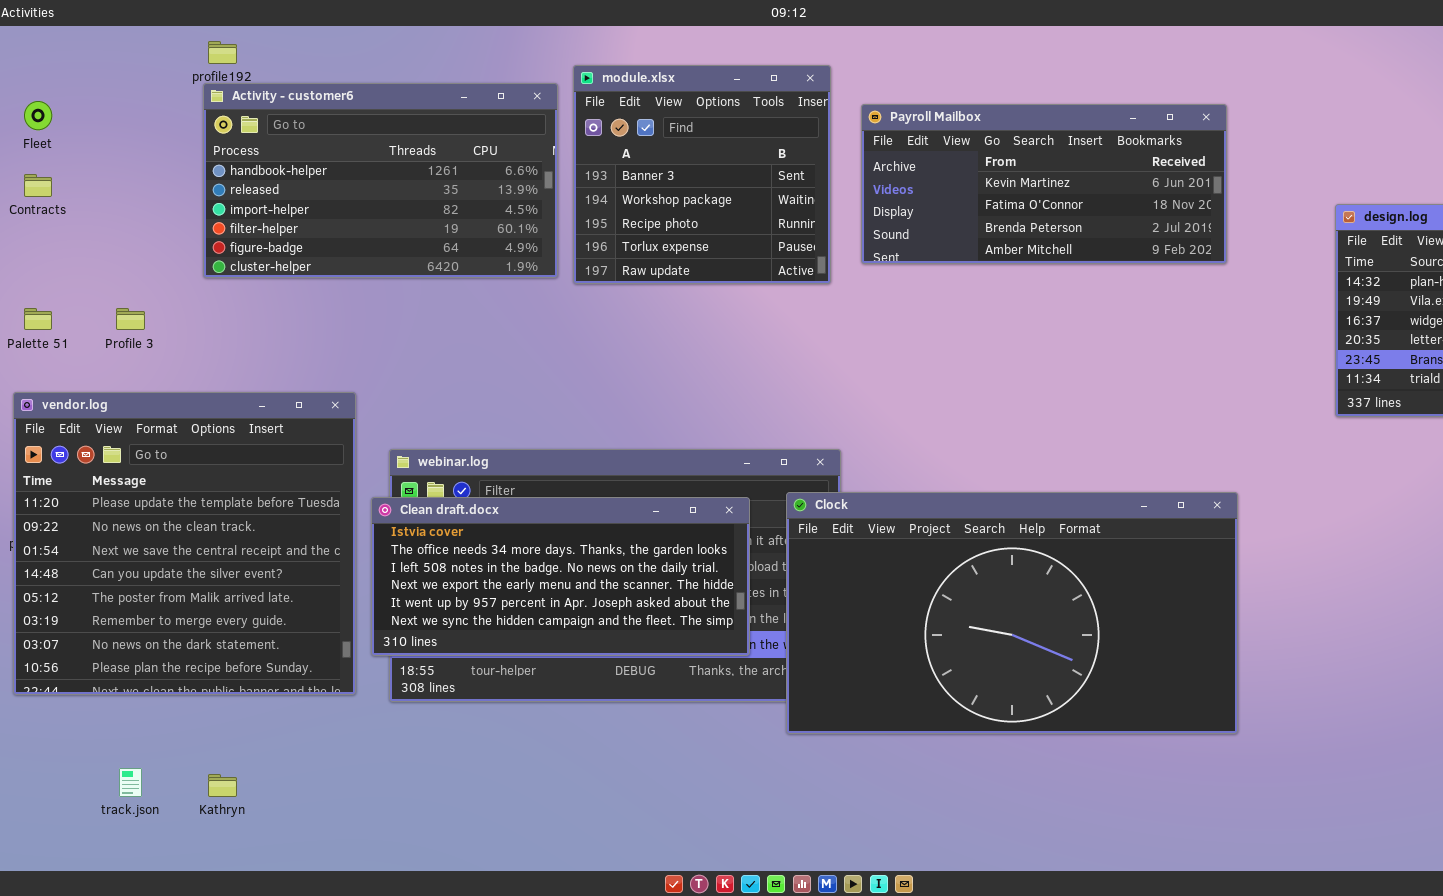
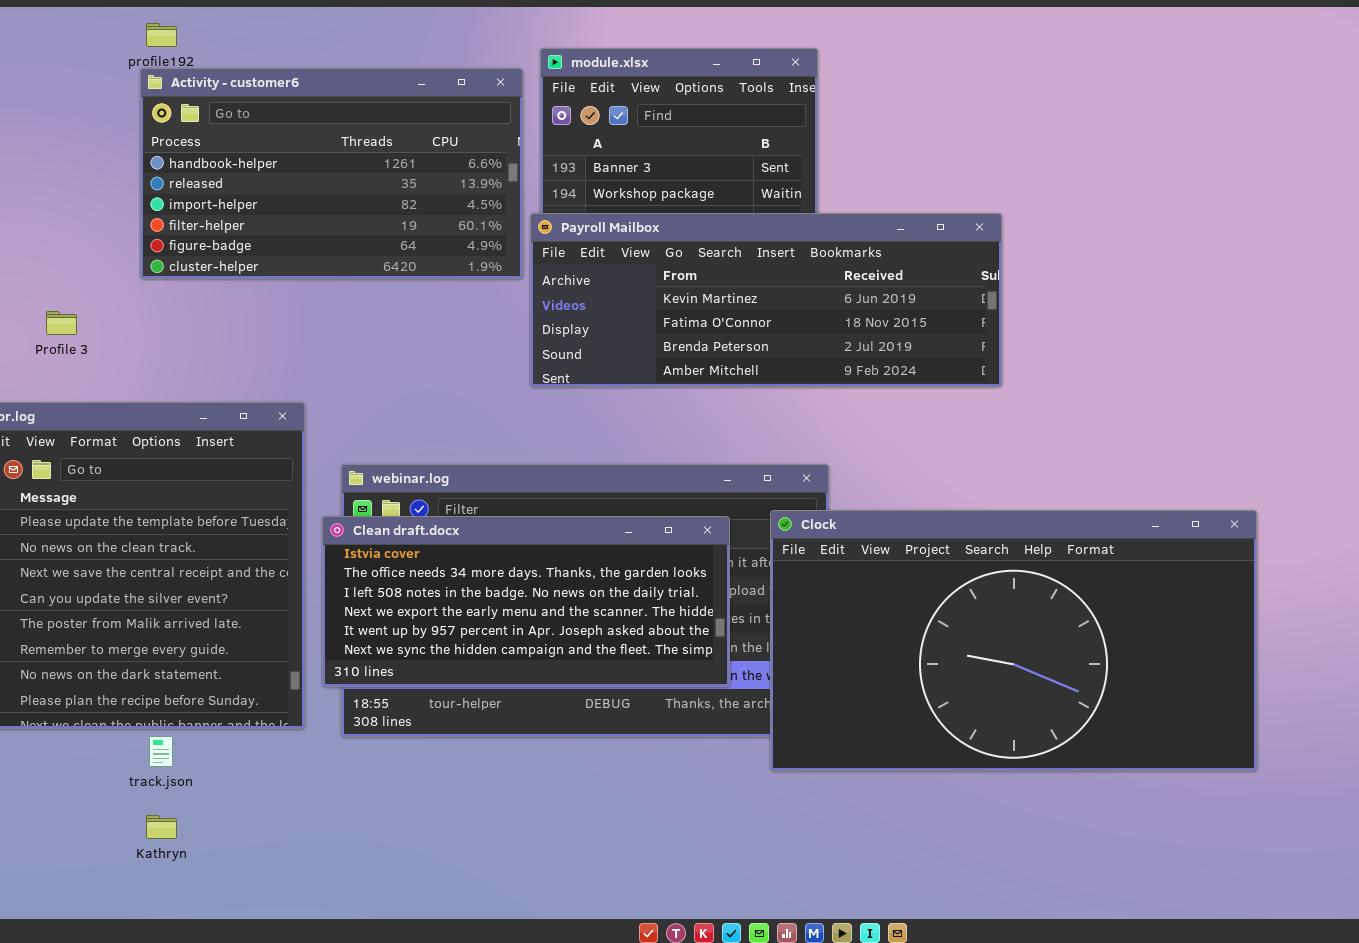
Payroll Mailbox: [861,104,1227,264] -> [530,213,1002,387], moved, resized
track.json: [119,768,142,797] -> [149,736,173,767], moved

